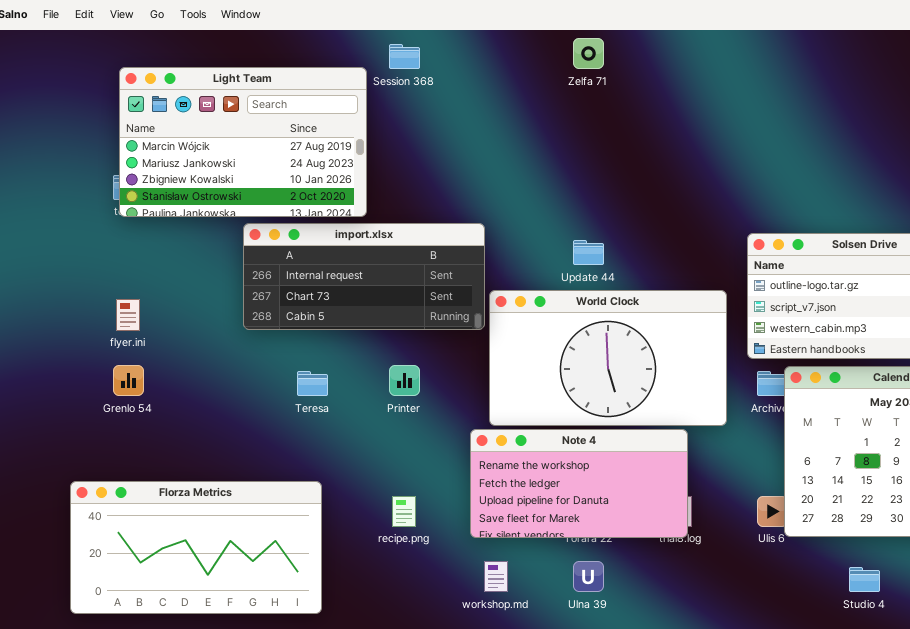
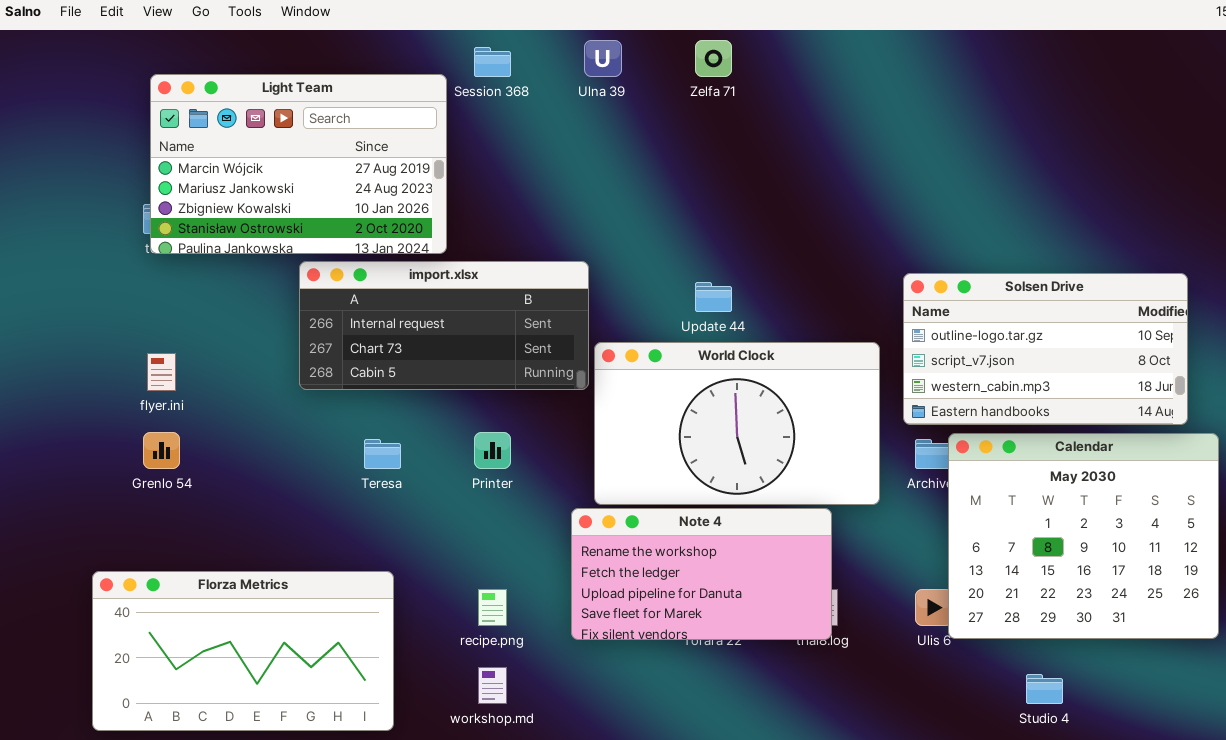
workshop.md: [484,561,508,592] -> [478,667,507,704], moved
Ulna 39: [573,561,604,592] -> [584,40,622,77], moved

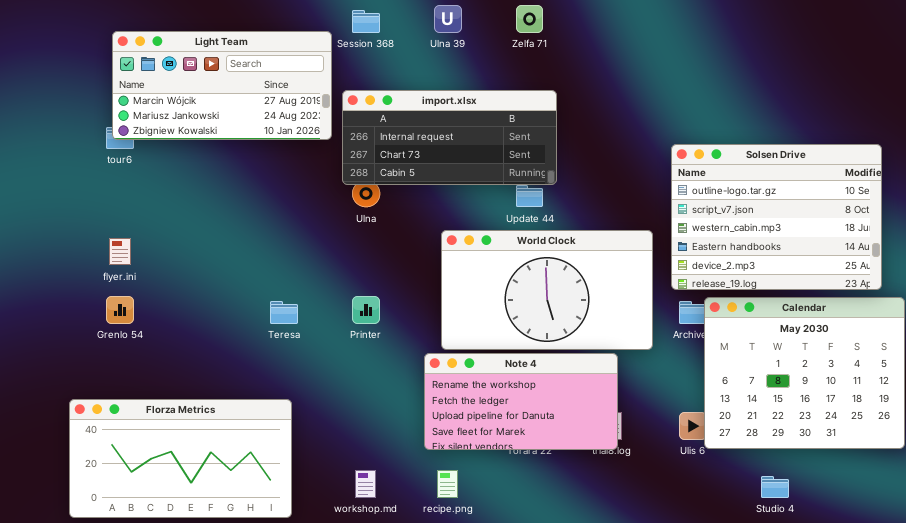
Light Team: [150,74,447,254] -> [112,31,332,140], resized
import.xlsx: [299,261,589,390] -> [342,90,557,185], moved
Solsen Drive: [903,273,1188,425] -> [671,144,882,290], resized
recipe.png: [478,589,507,626] -> [437,470,458,498], moved

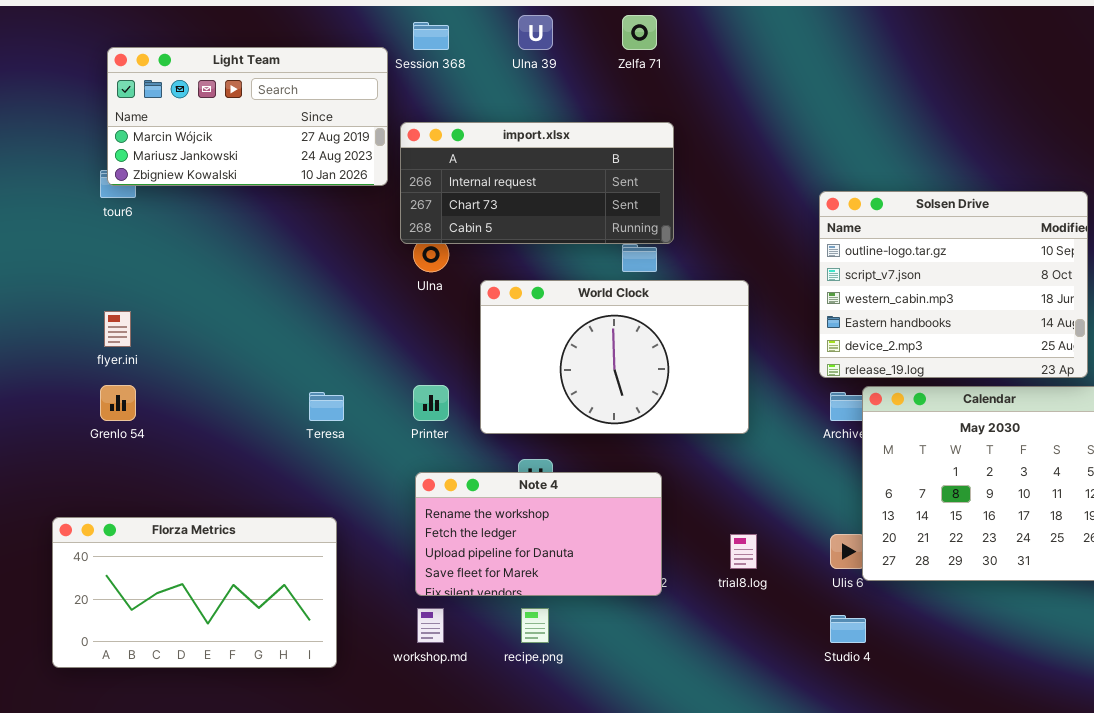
World Clock: [441,230,653,350] -> [480,280,749,434], moved
Note 4: [424,353,618,450] -> [415,472,662,596], moved
Studio 4: [761,476,789,498] -> [830,615,866,643], moved

